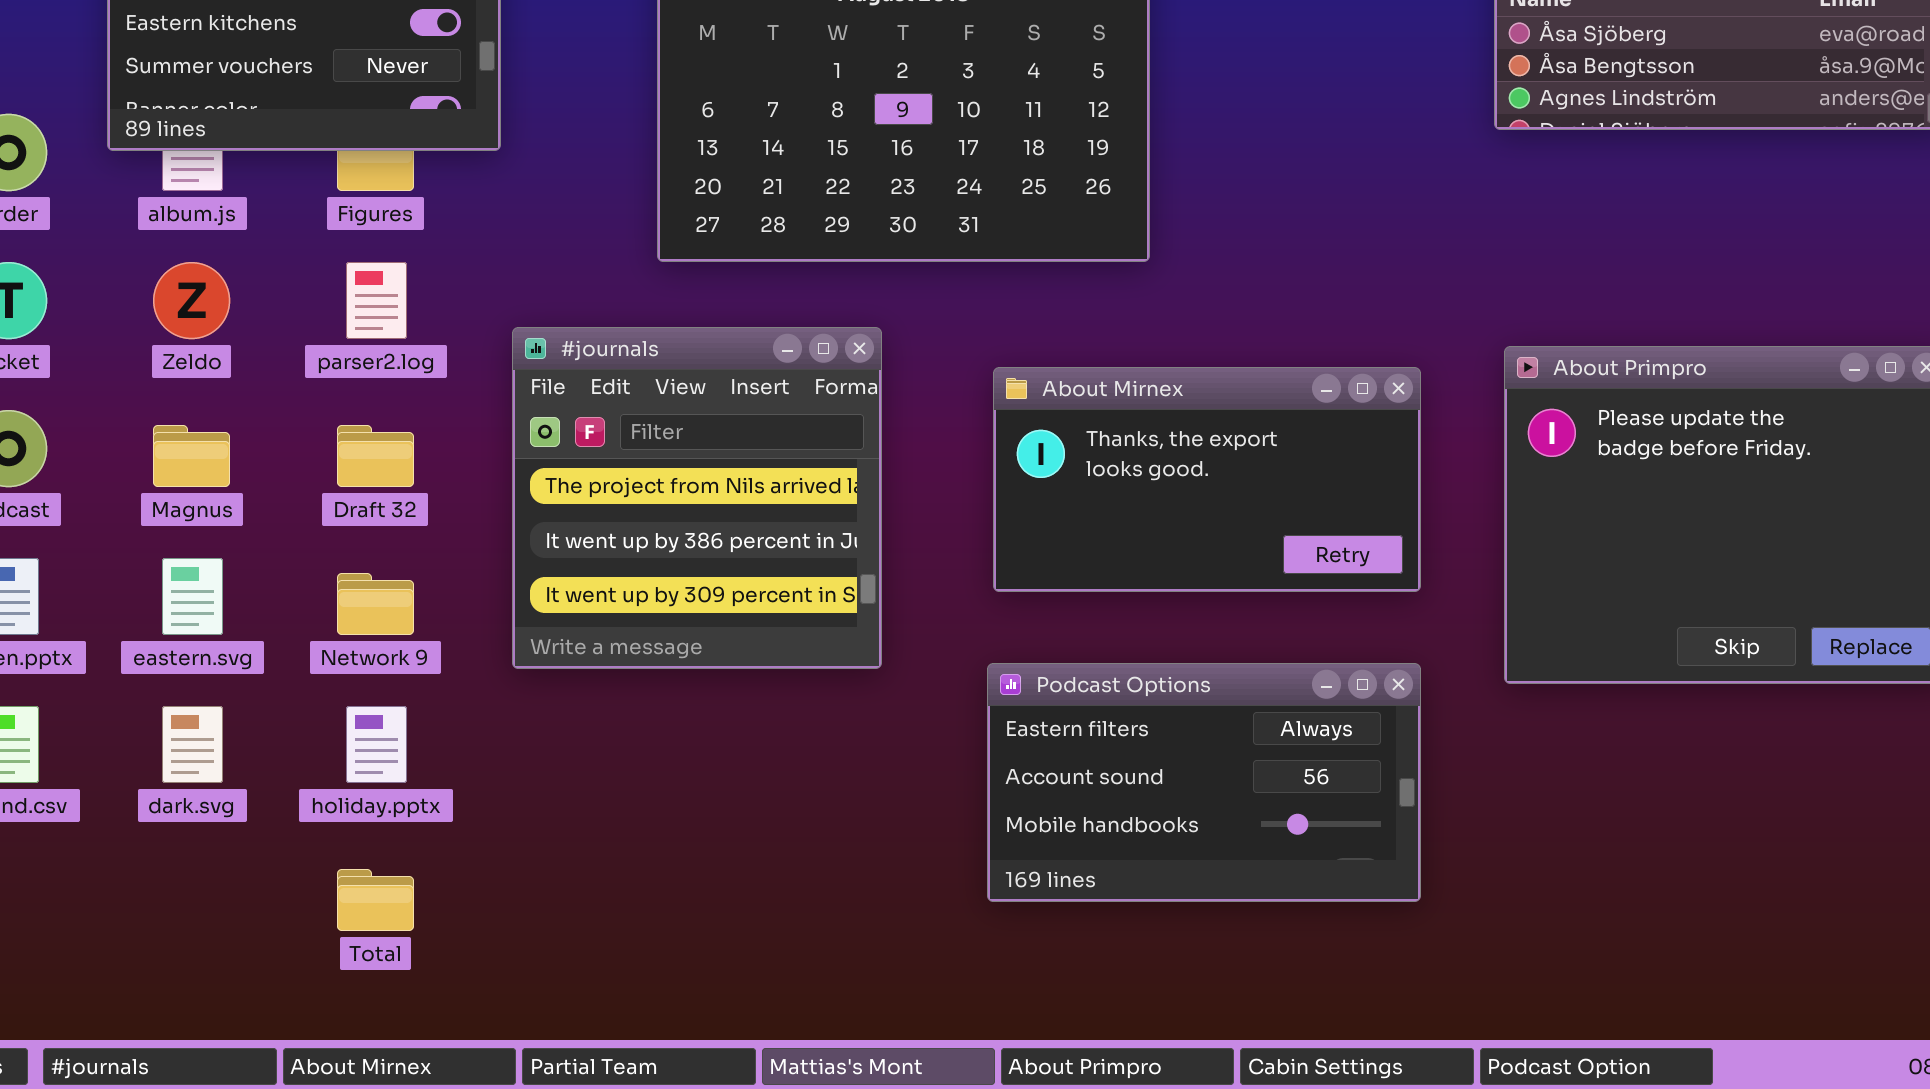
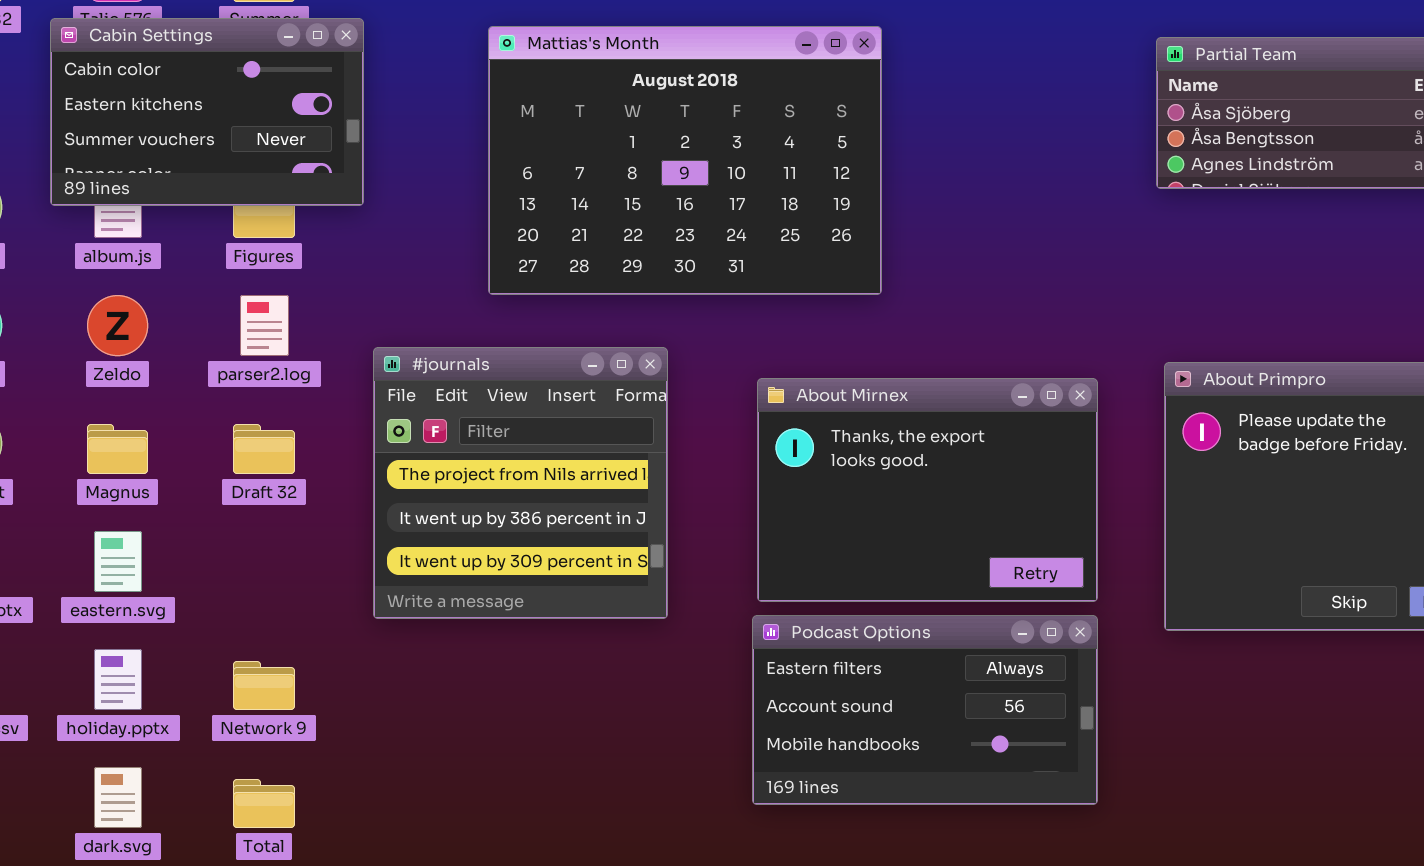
About Mirnex: [993,367,1421,592] -> [757,378,1098,602], resized
Network 9: [337,573,414,635] -> [233,661,295,710], moved
dark.svg: [162,706,223,783] -> [94,767,142,828], moved
holiday.pptx: [346,706,407,783] -> [94,649,142,710], moved

